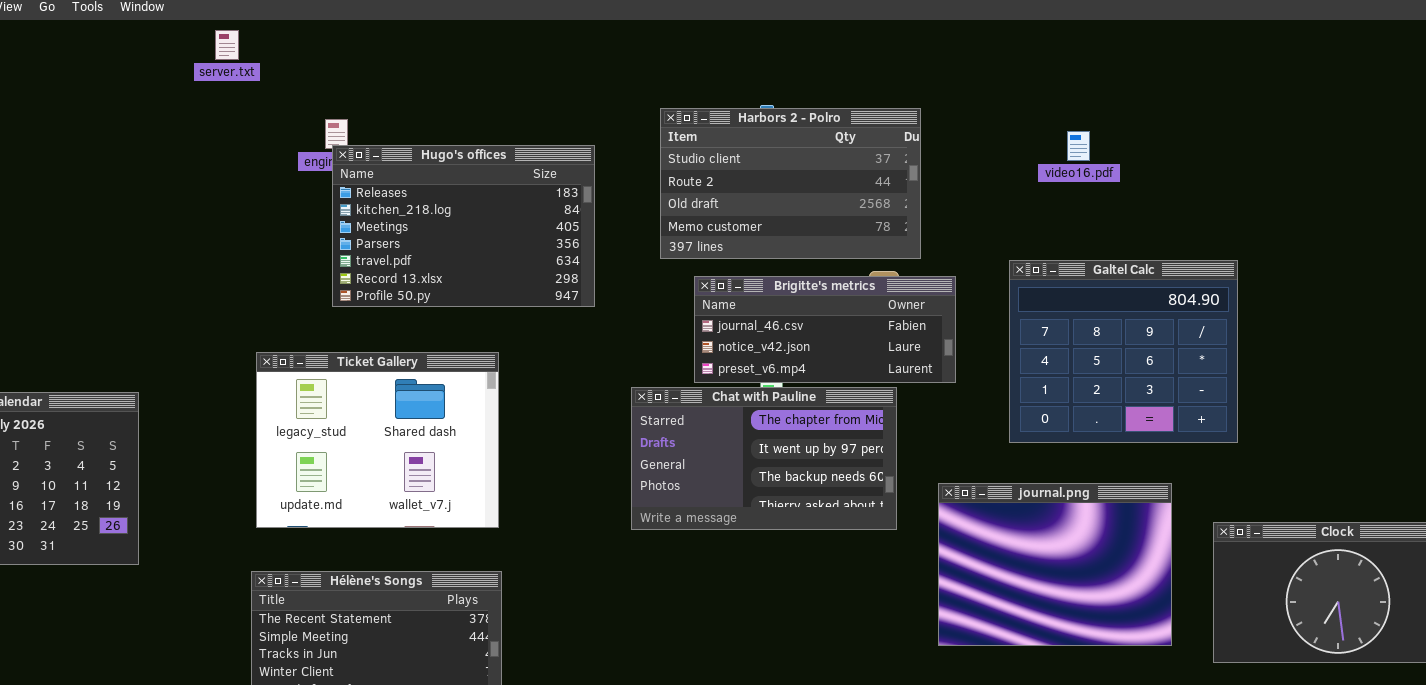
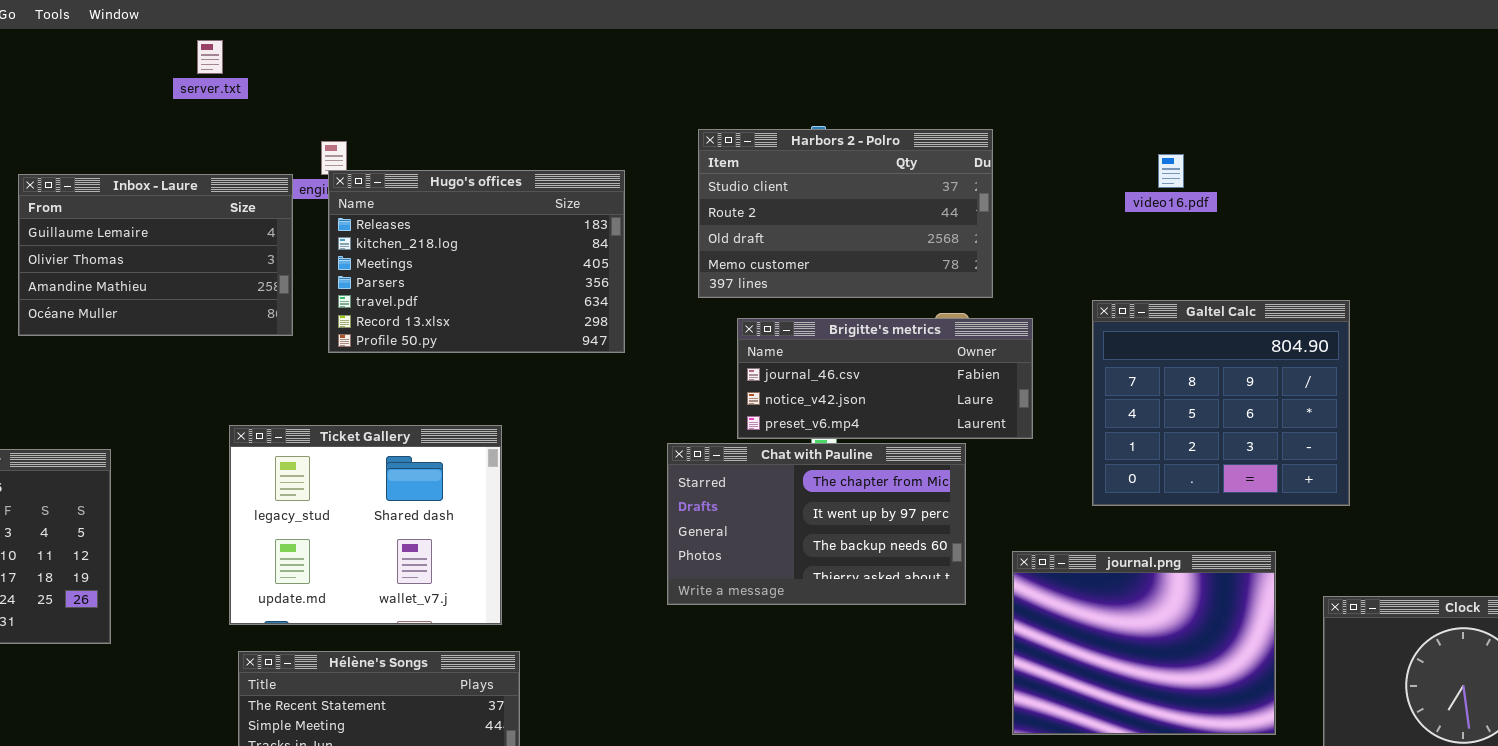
Inbox - Laure: none -> [18,174,293,336], opened
Ticket Gallery: [256,352,499,528] -> [229,425,502,625], moved

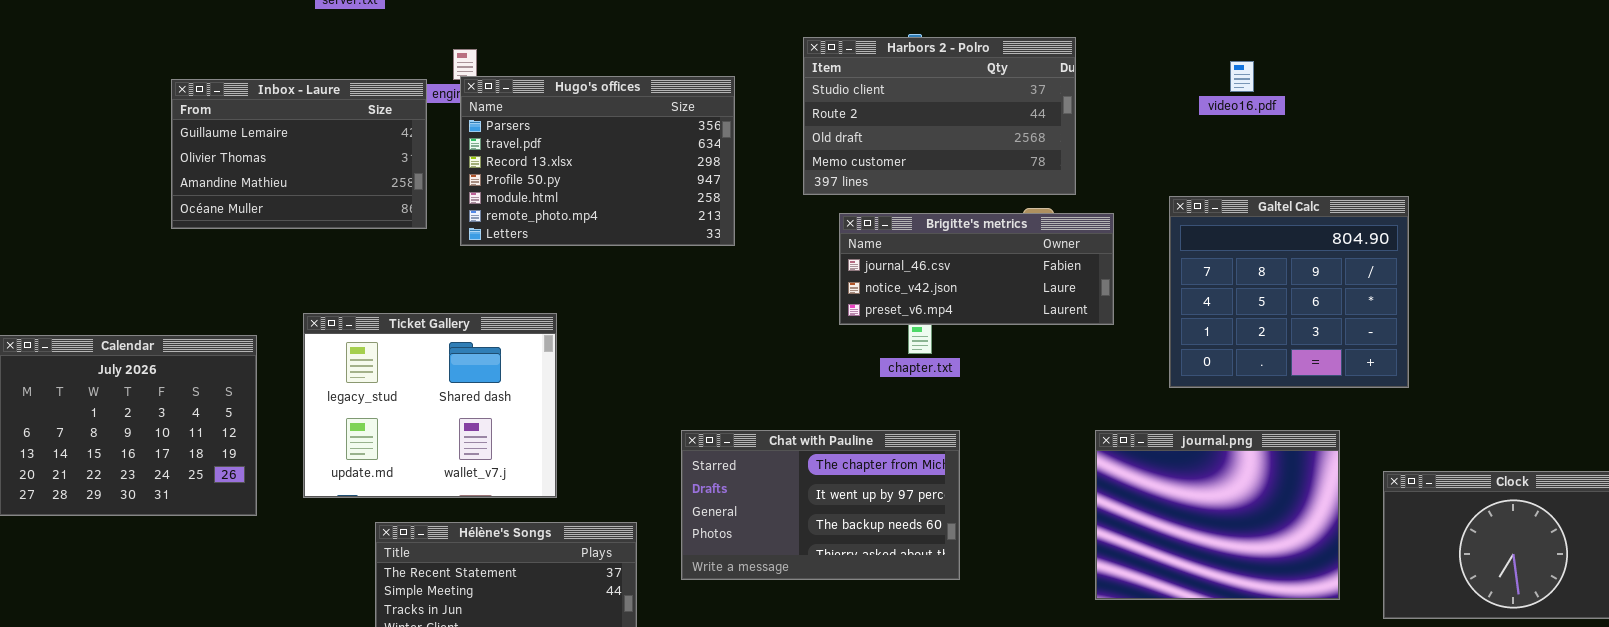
Hugo's offices: [328,170,625,353] -> [460,76,735,246], scrolled down 3 rows
Ticket Gallery: [229,425,502,625] -> [303,313,557,498], moved
Chat with Pauline: [667,443,966,605] -> [681,430,960,580], moved

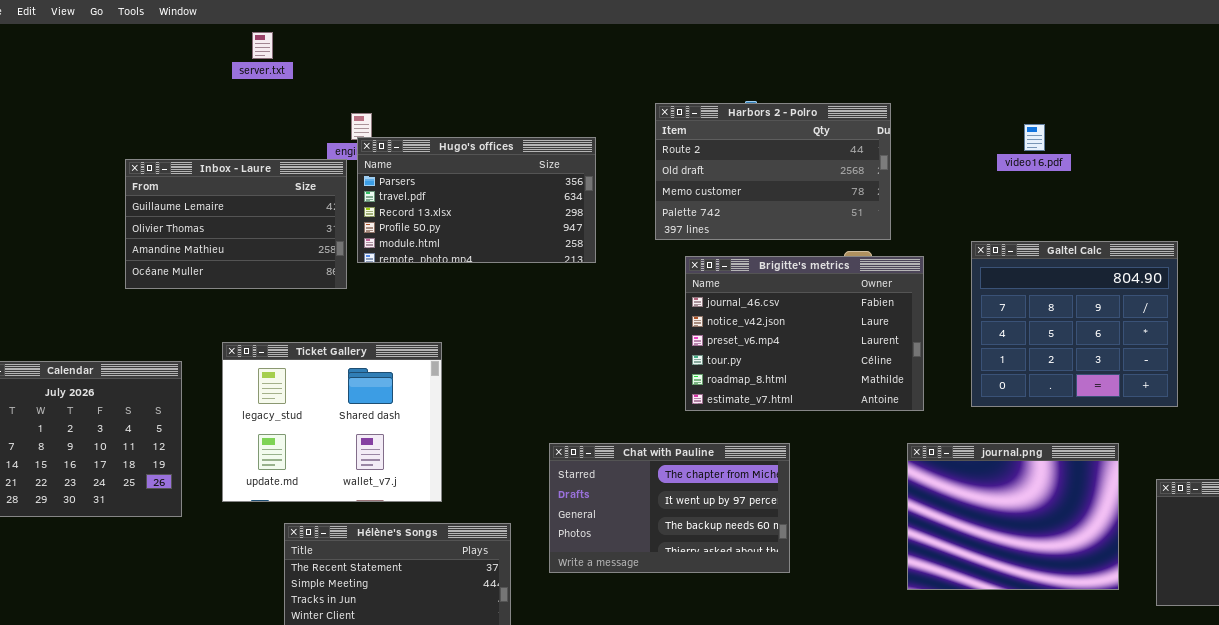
Harbors 2 - Polro: [803,37,1076,195] -> [655,103,891,240], scrolled down 1 row
Hugo's offices: [460,76,735,246] -> [357,137,596,263], resized
Inbox - Laure: [171,79,427,229] -> [125,159,347,289], moved
Brigitte's metrics: [839,213,1114,325] -> [685,256,924,411], resized

